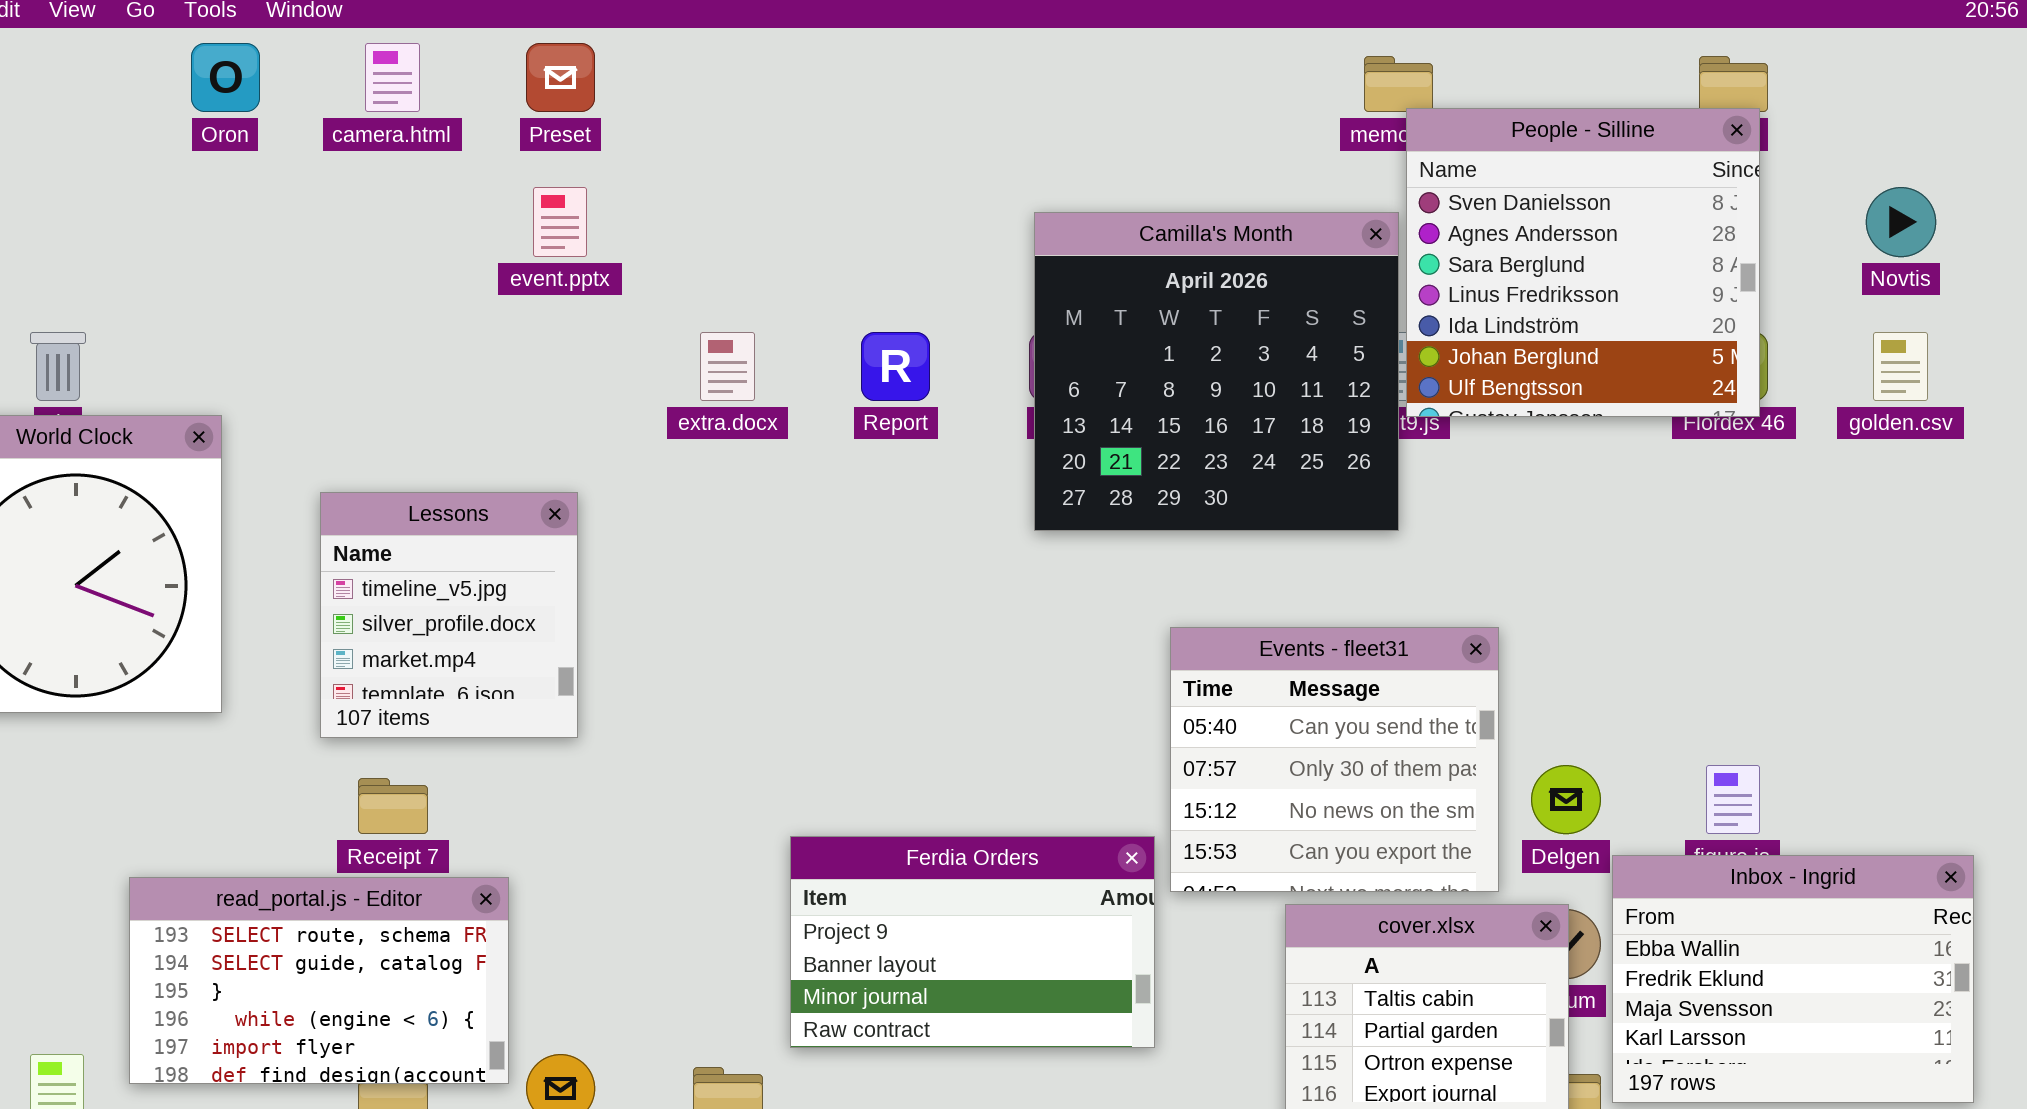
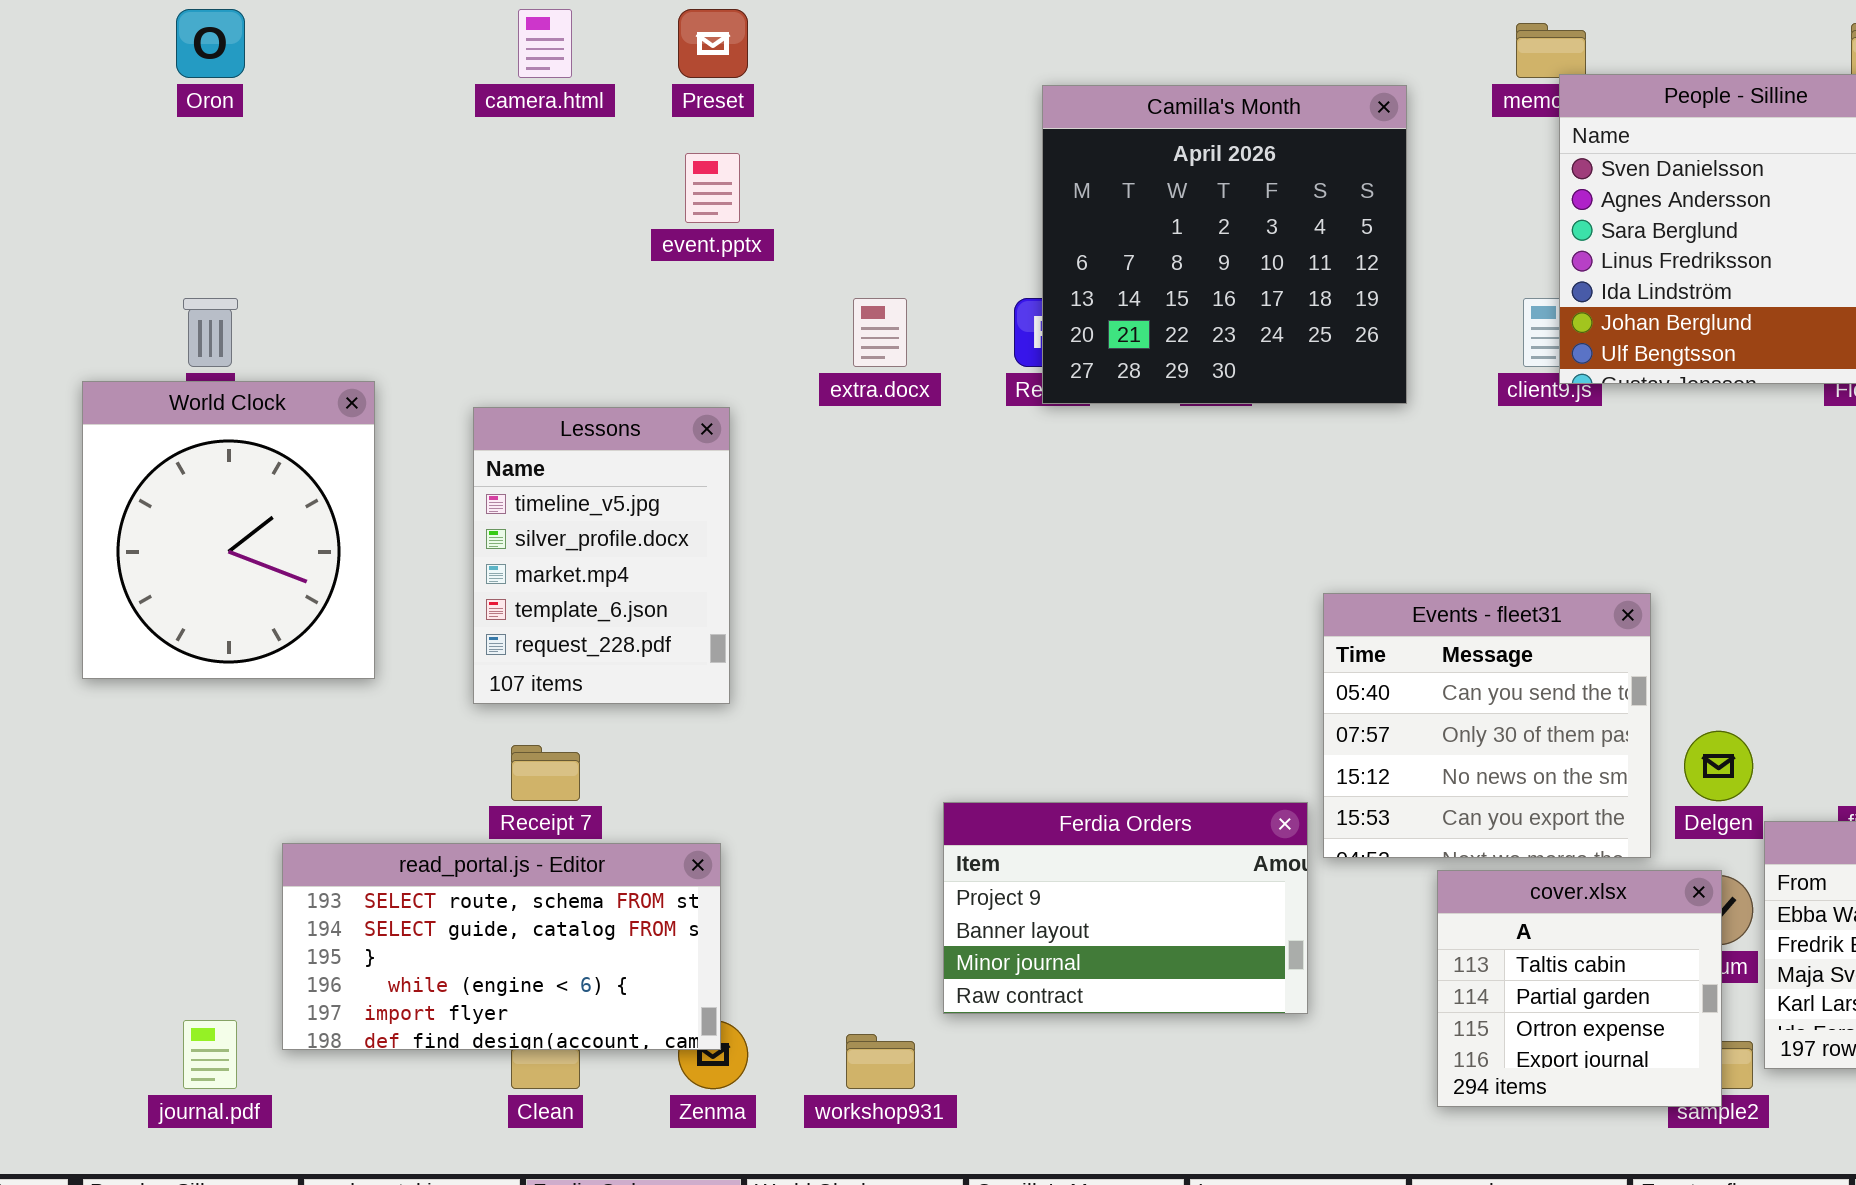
Oron: [191,43,260,112] -> [176,9,245,78], moved
Camilla's Month: [1034,212,1399,531] -> [1042,85,1407,404], moved
Lessons: [320,492,578,738] -> [473,407,730,704], resized
read_portal.js - Editor: [129,877,509,1084] -> [282,843,721,1050], resized

